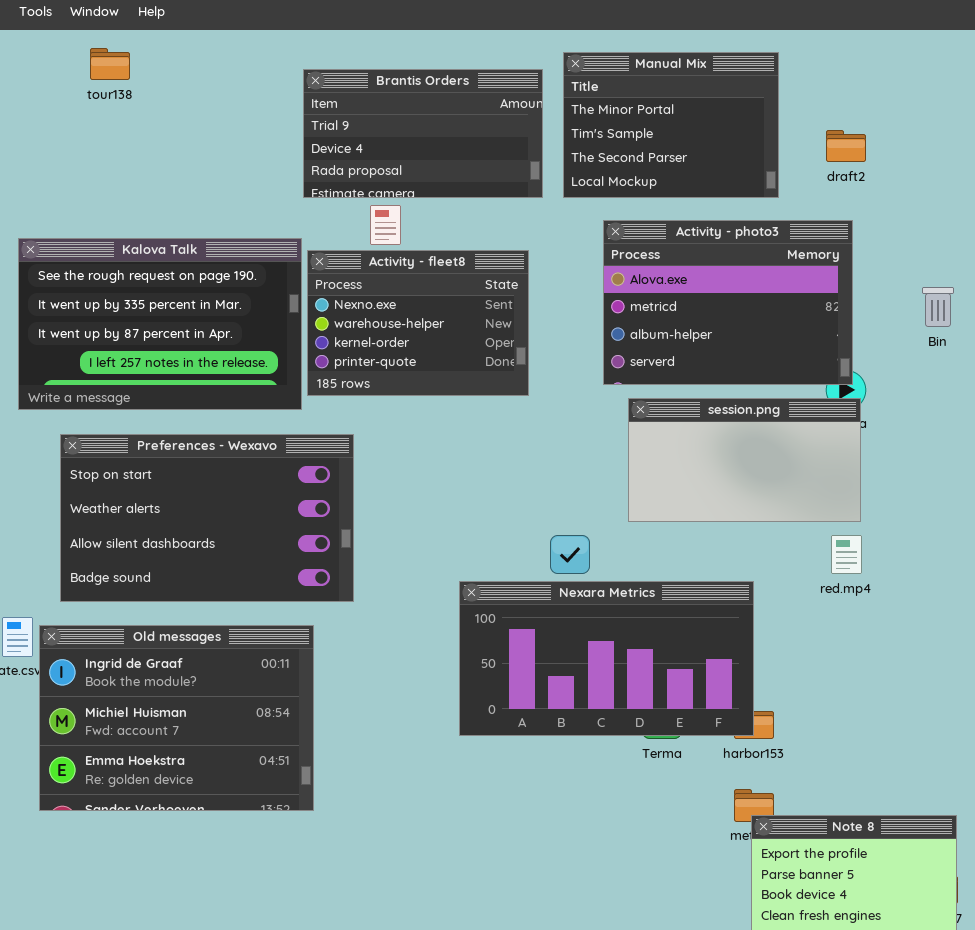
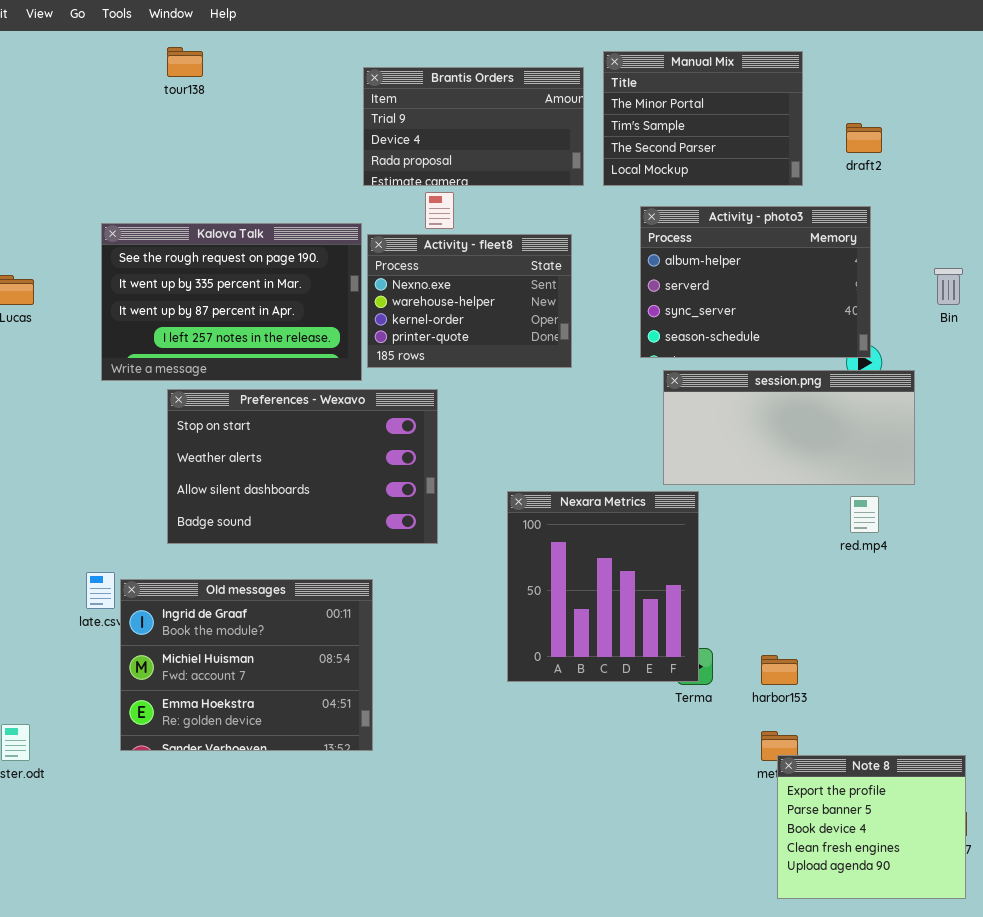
Activity - photo3: [603,220,853,385] -> [640,206,871,358], scrolled down 2 rows
session.png: [628,398,861,522] -> [663,370,915,485], resized
Preferences - Wexavo: [60,434,354,602] -> [167,389,438,544], moved
Nexara Metrics: [459,581,754,736] -> [507,491,699,682], resized

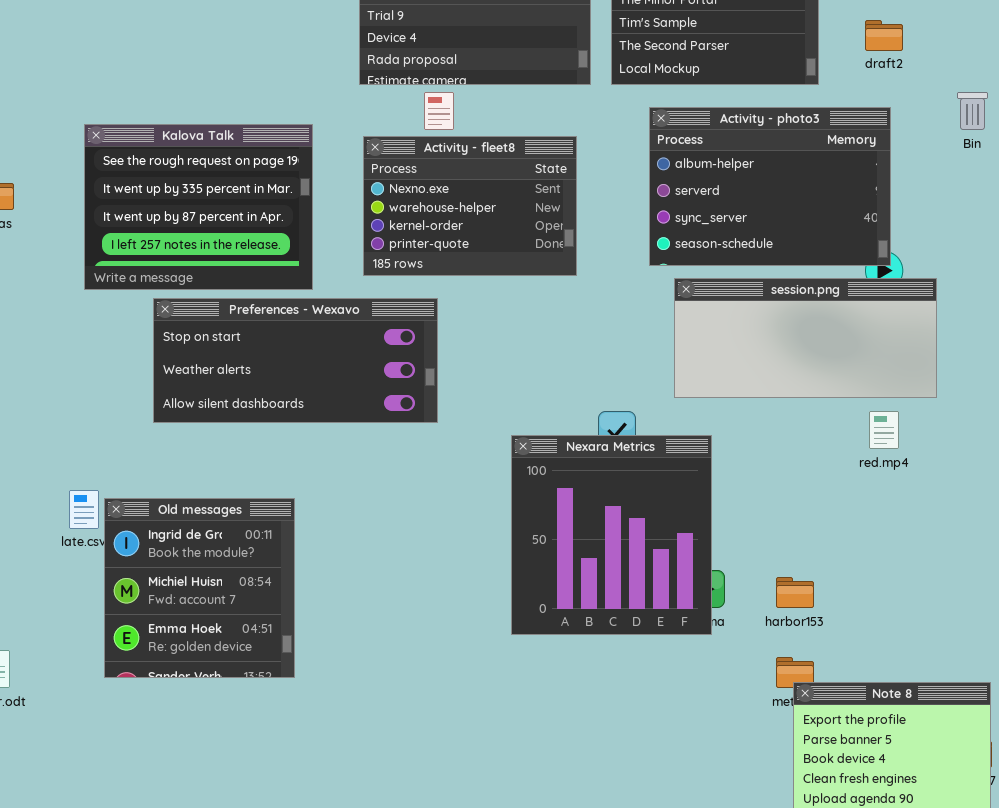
Kalova Talk: [101,223,362,381] -> [84,124,313,290], resized
Bin: [934,268,963,305] -> [957,92,988,130], moved
Preferences - Wexavo: [167,389,438,544] -> [153,298,438,423], resized
Nexara Metrics: [507,491,699,682] -> [511,435,712,635], moved
Old messages: [120,579,373,751] -> [104,498,295,678], resized

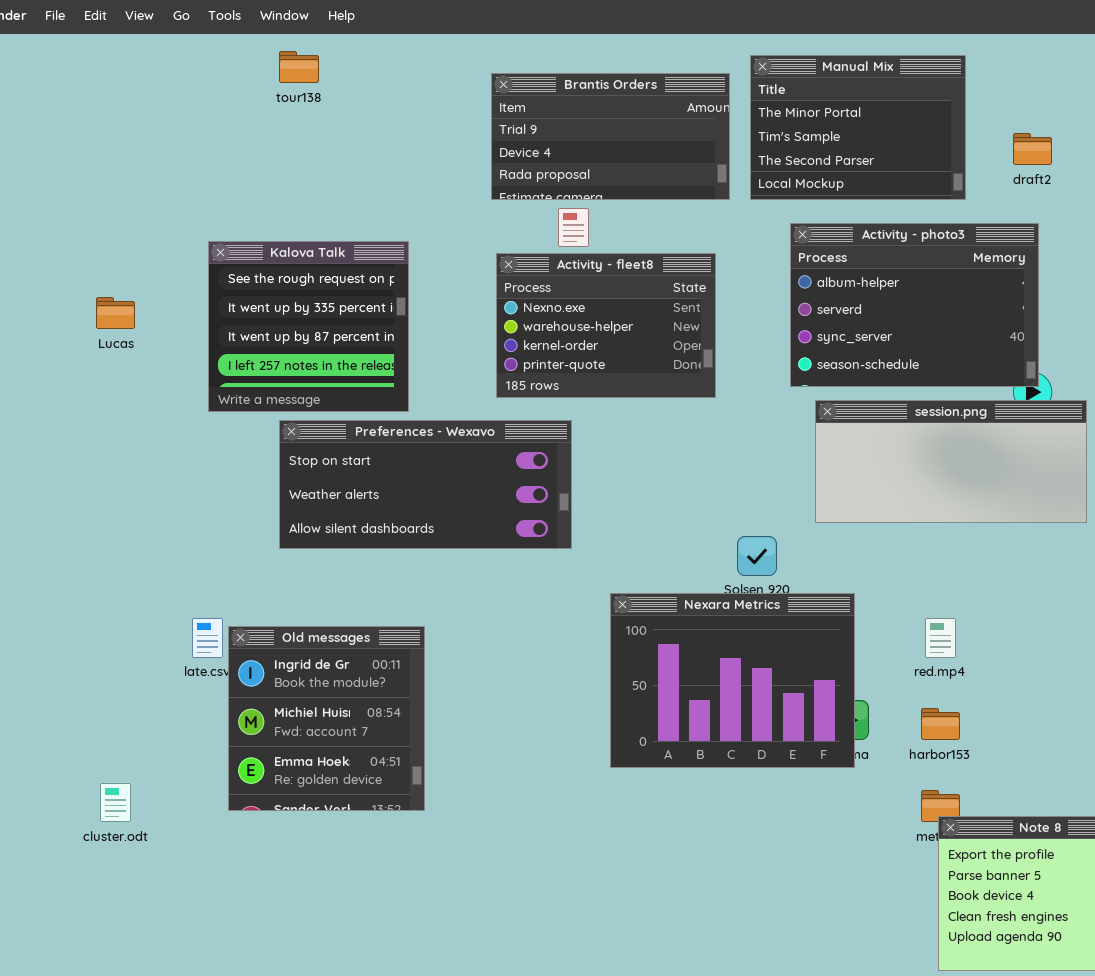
Kalova Talk: [84,124,313,290] -> [208,241,409,412], resized
red.mp4: [869,411,899,449] -> [925,618,956,658], moved
Nexara Metrics: [511,435,712,635] -> [610,593,855,768], resized

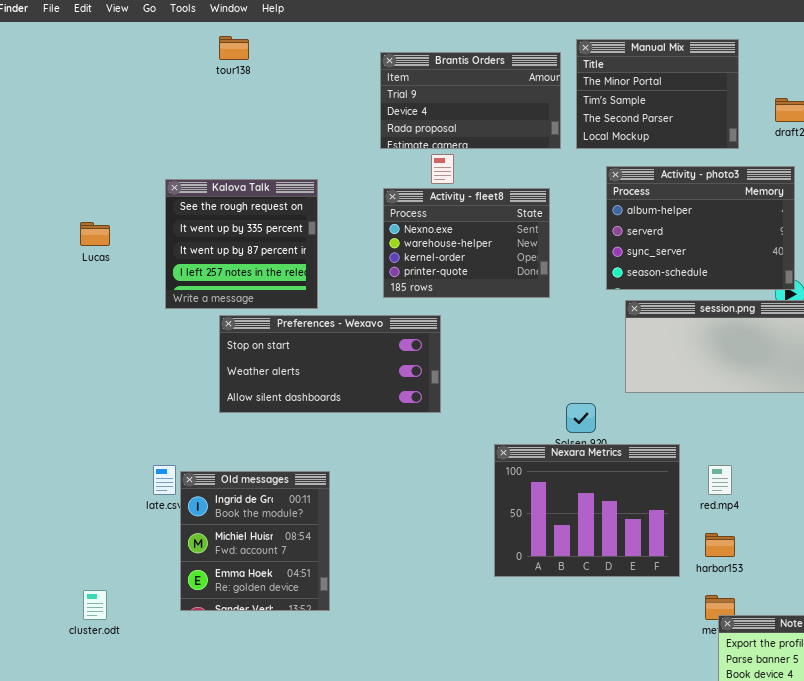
Nexara Metrics: [610,593,855,768] -> [494,444,680,577], moved

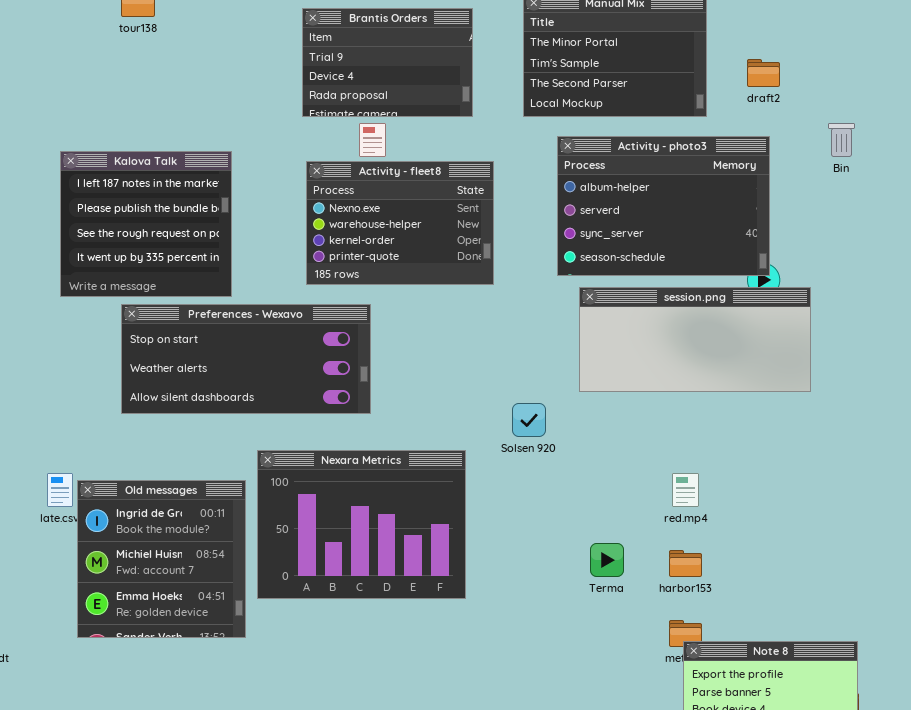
Brantis Orders: [380,52,561,149] -> [302,8,473,117], resized
Kalova Talk: [165,179,318,309] -> [60,151,232,297], scrolled up 2 rows
Nexara Metrics: [494,444,680,577] -> [257,450,466,599], moved

